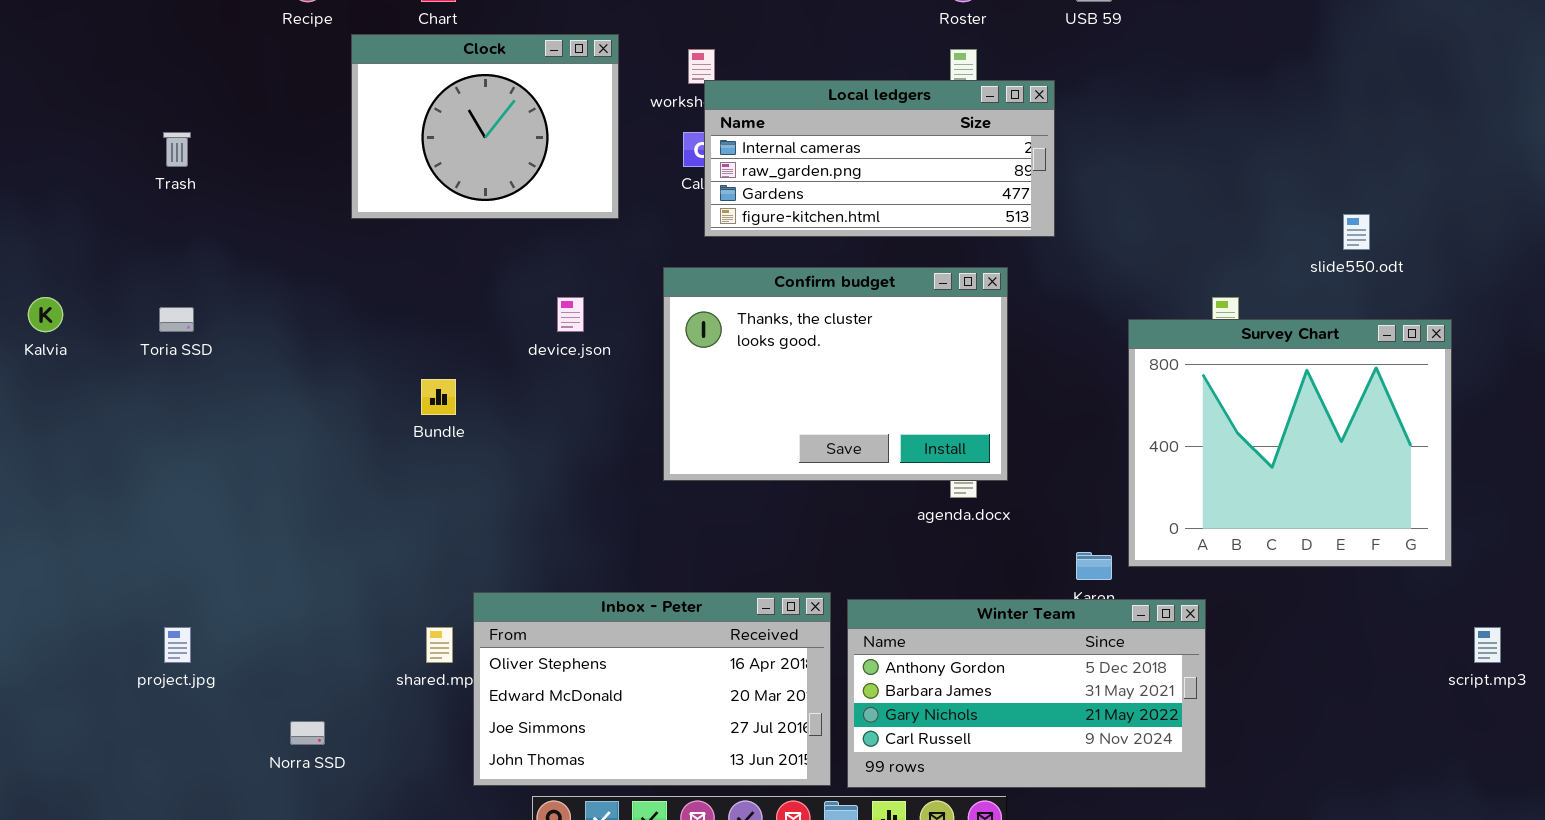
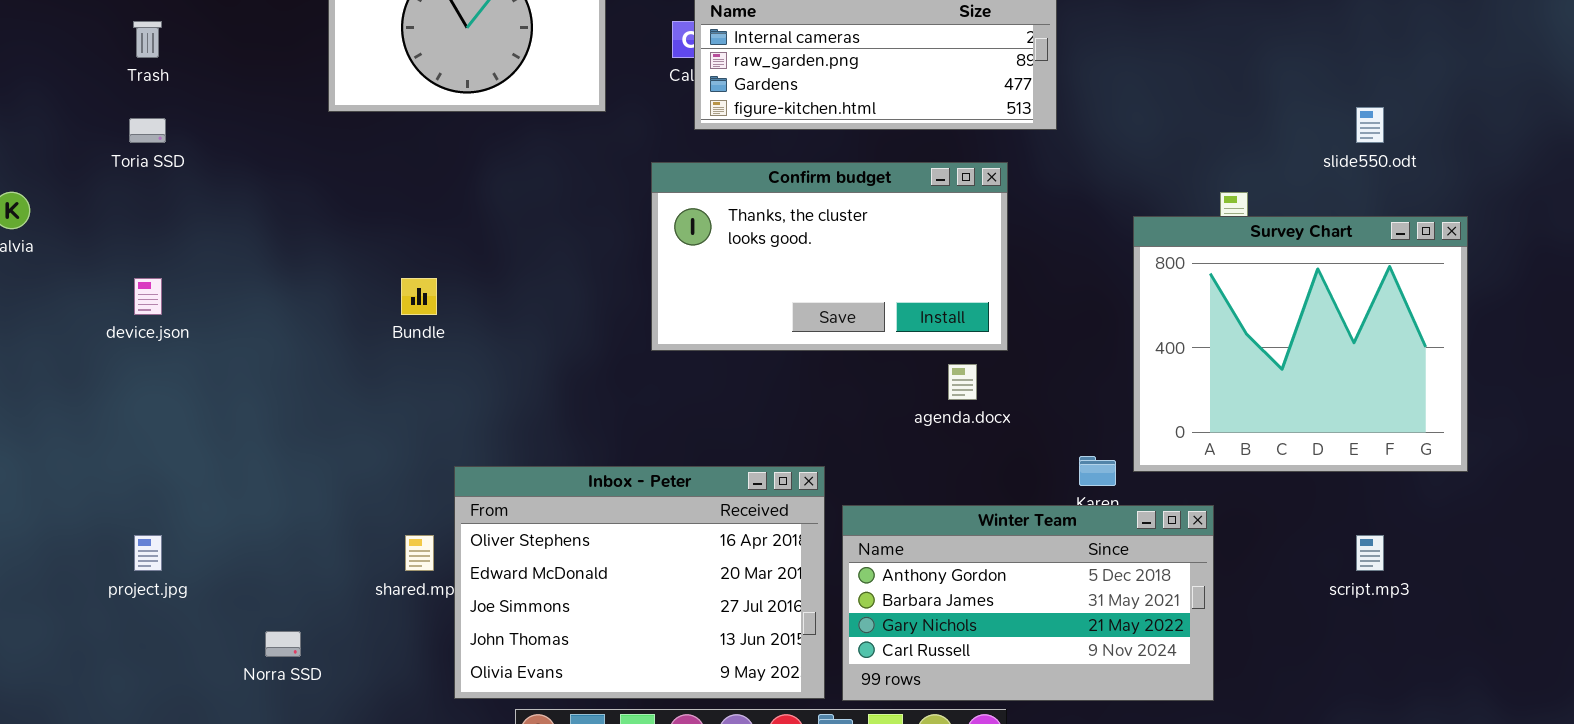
Confirm budget: [663,267,1008,481] -> [651,162,1008,351], resized
device.json: [557,297,584,332] -> [134,278,162,315], moved
Toria SSD: [159,307,194,332] -> [129,118,166,143], moved
Inbox - Peter: [473,592,831,786] -> [454,466,825,699], resized
script.mp3: [1474,627,1501,663] -> [1356,535,1384,571], moved

